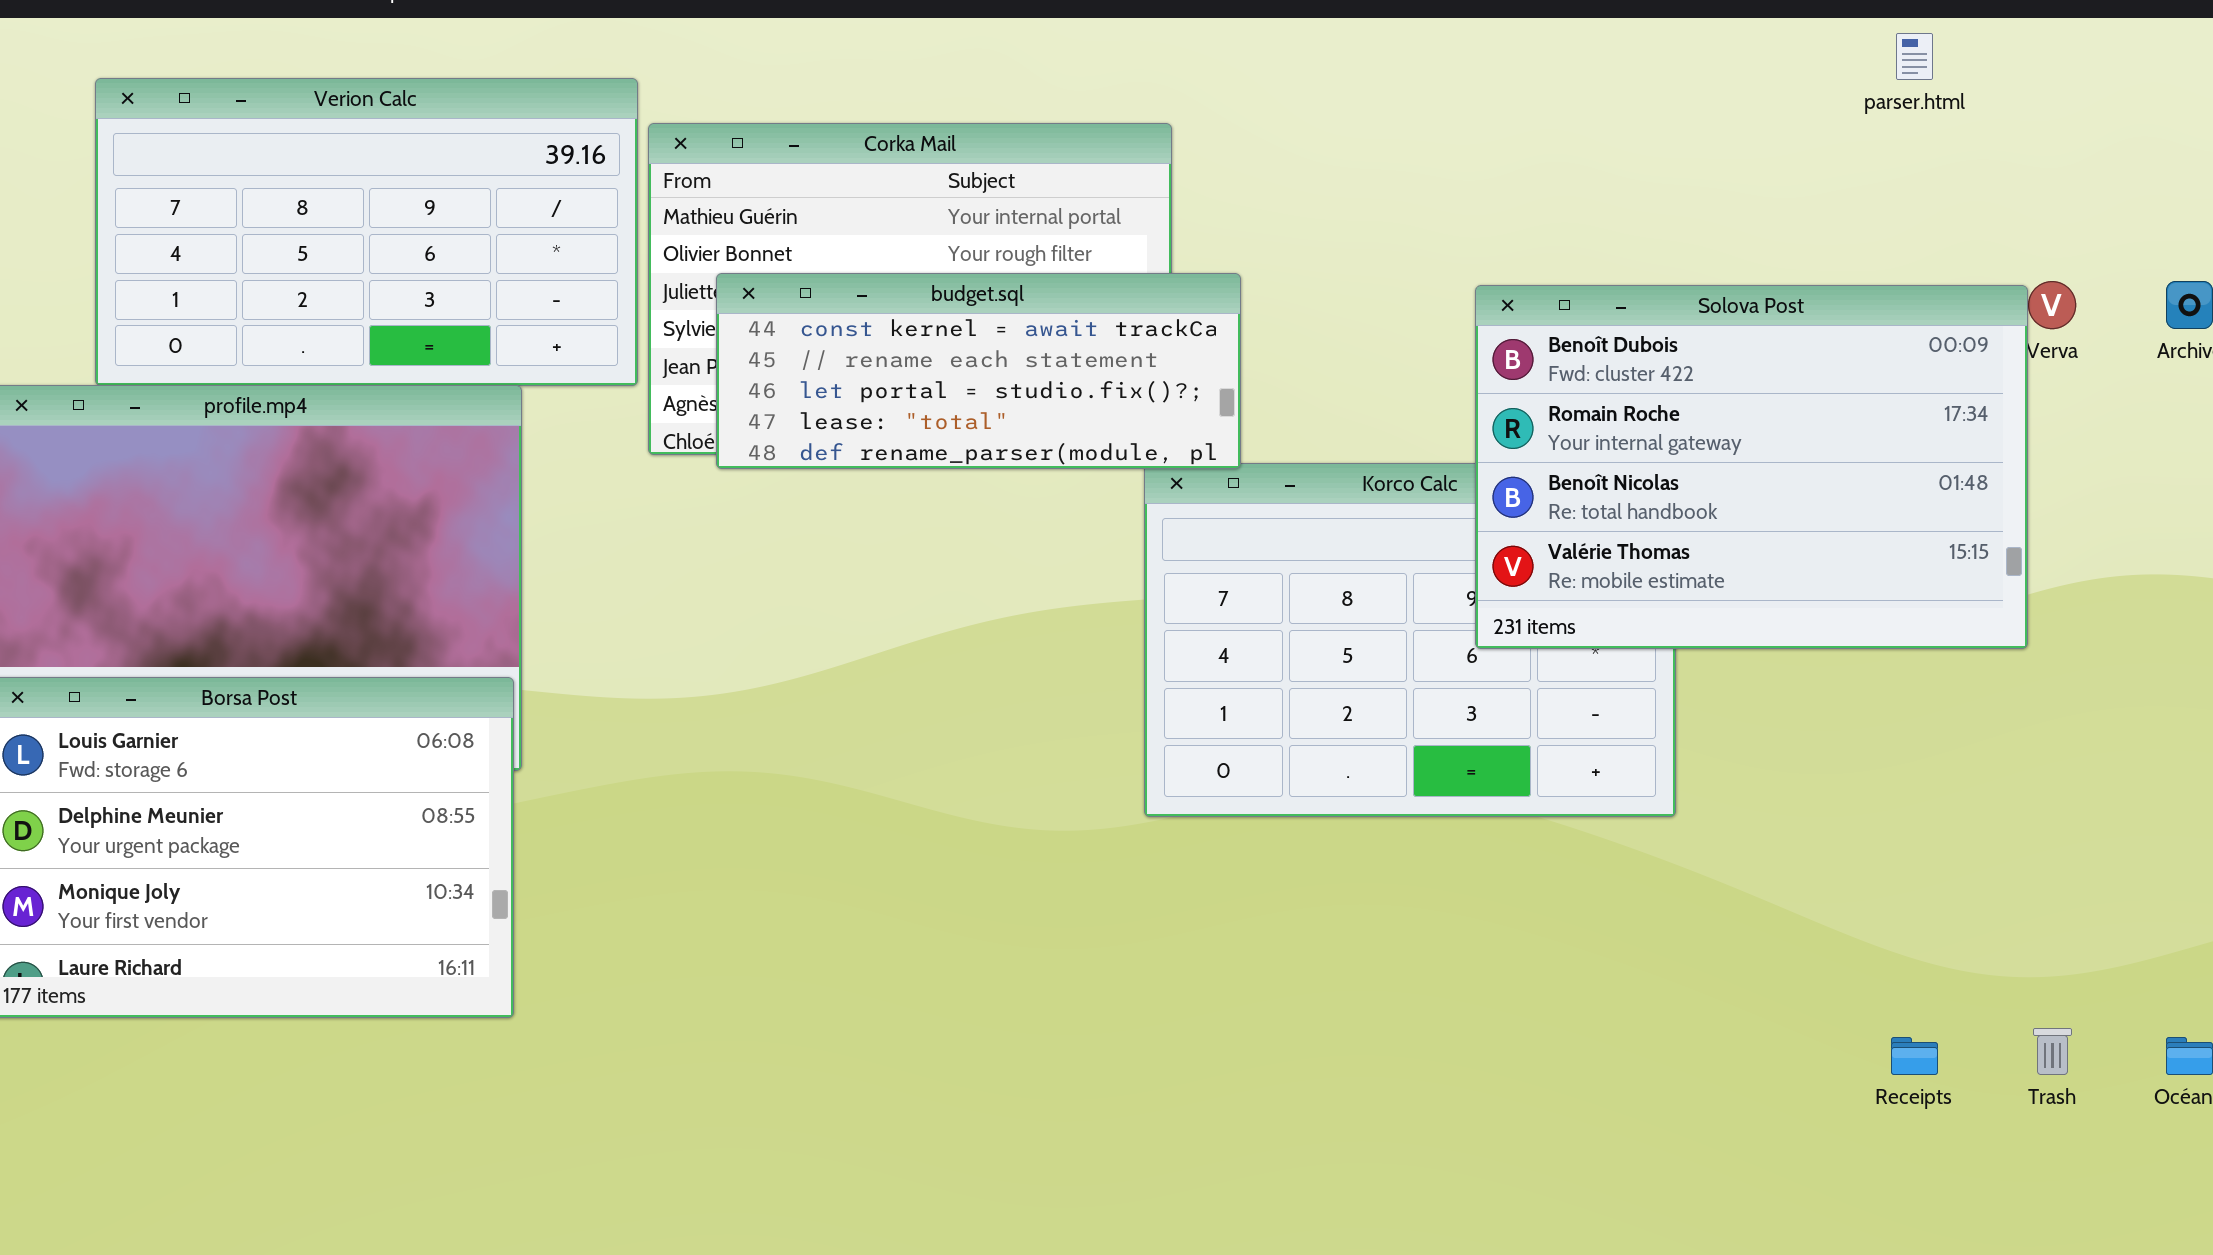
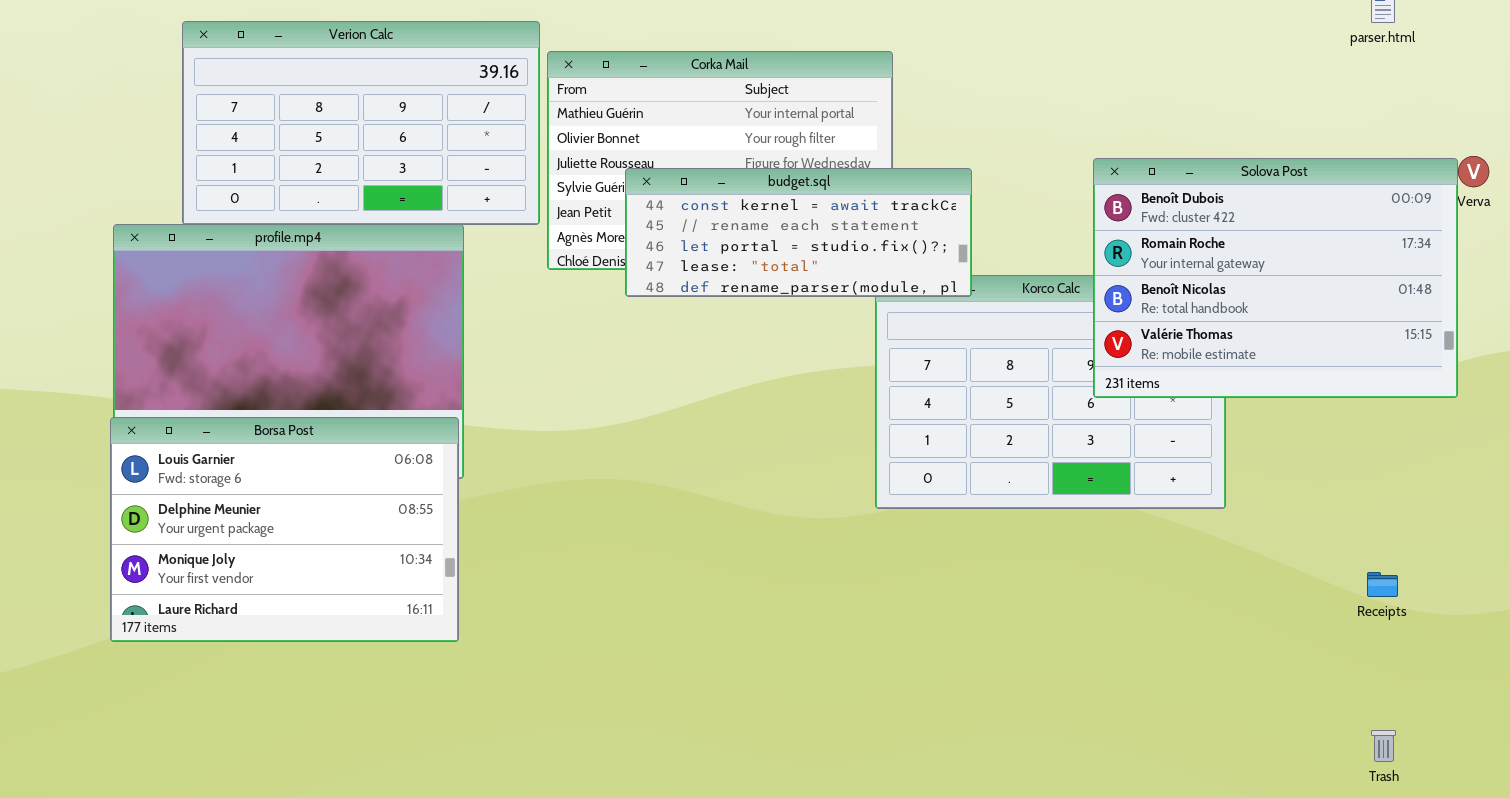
budget.sql: [716,273,1241,469] -> [625,168,972,297], moved
Trash: [2033,1028,2072,1075] -> [1371,730,1396,762], moved
Receipts: [1891,1037,1938,1075] -> [1367,572,1398,597], moved

